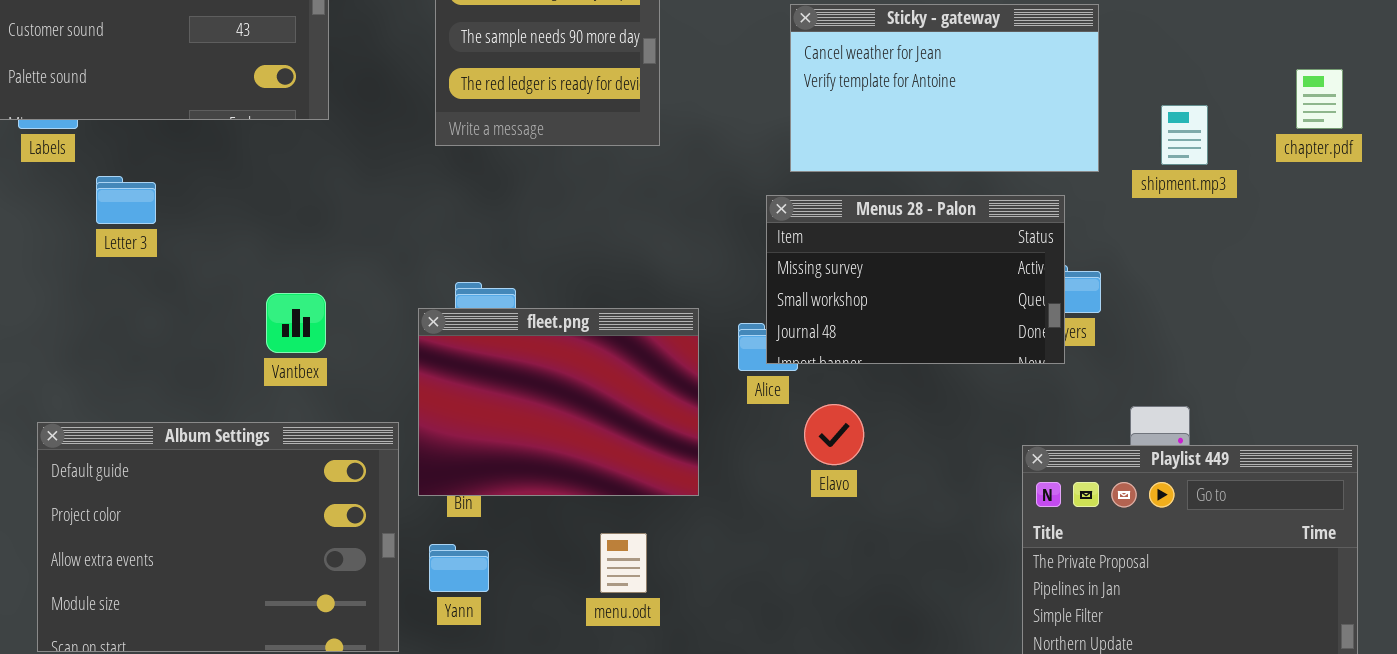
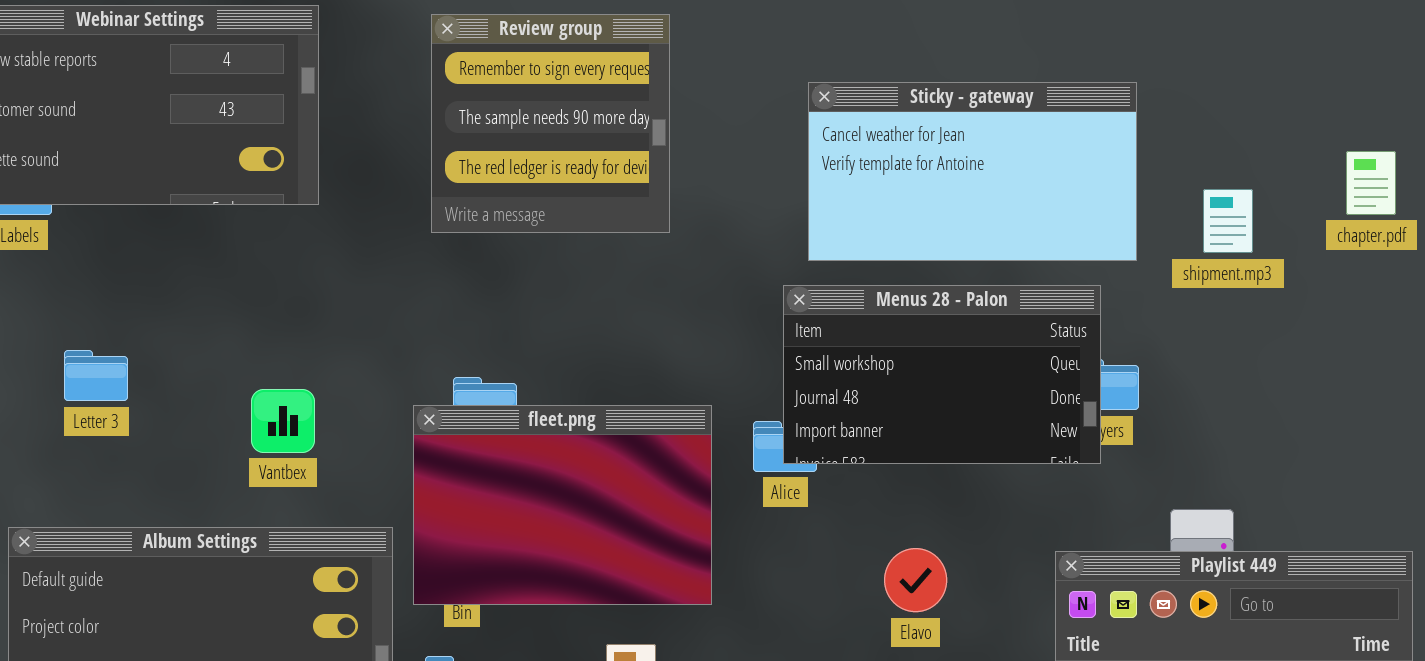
Letter 3: [96,176,156,224] -> [64,350,128,401], moved
Menus 28 - Palon: [766,195,1065,364] -> [783,285,1101,464], scrolled down 1 row
Elavo: [804,404,864,465] -> [884,548,947,612], moved

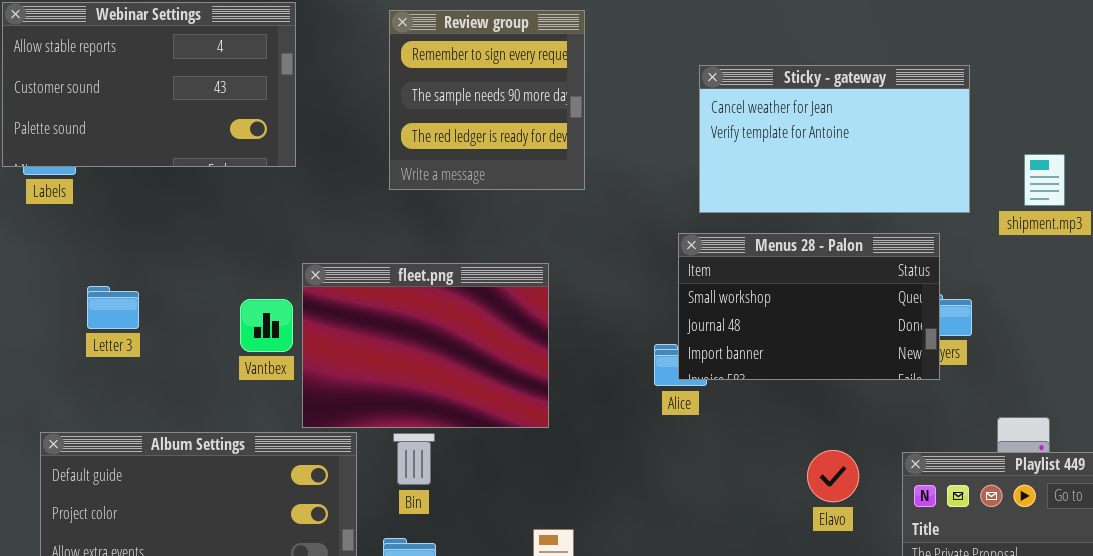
Vantbex: [251,389,315,453] -> [240,299,293,352], moved
fleet.png: [413,405,712,605] -> [302,263,549,428], moved
Elavo: [884,548,947,612] -> [807,450,859,502], moved

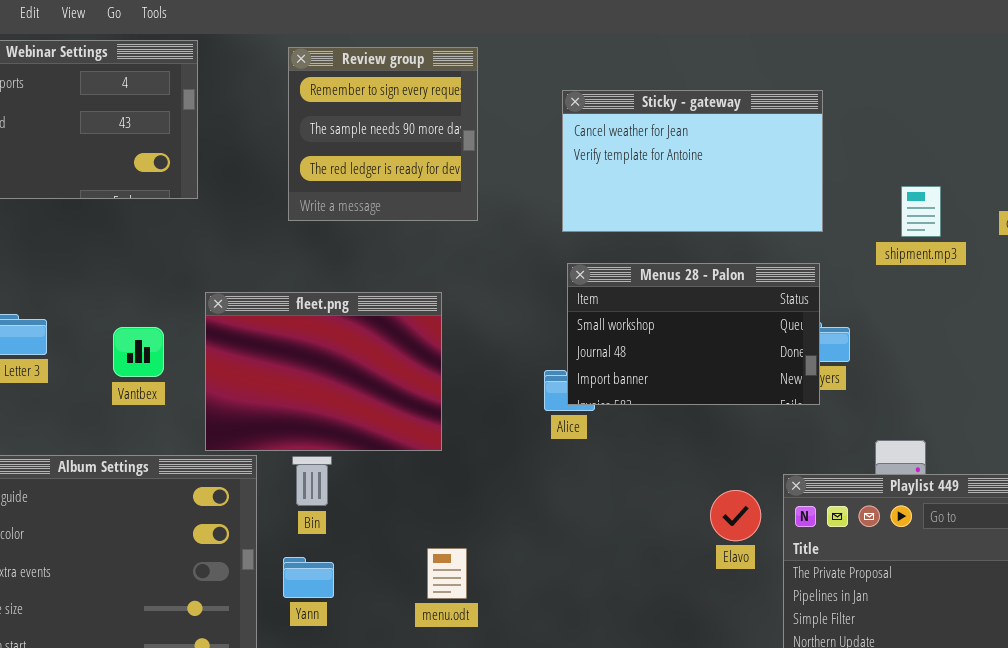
Sticky - gateway: [699,65,970,213] -> [562,90,823,232], moved
Vantbex: [240,299,293,352] -> [113,327,164,377], moved
Elavo: [807,450,859,502] -> [710,490,761,541], moved

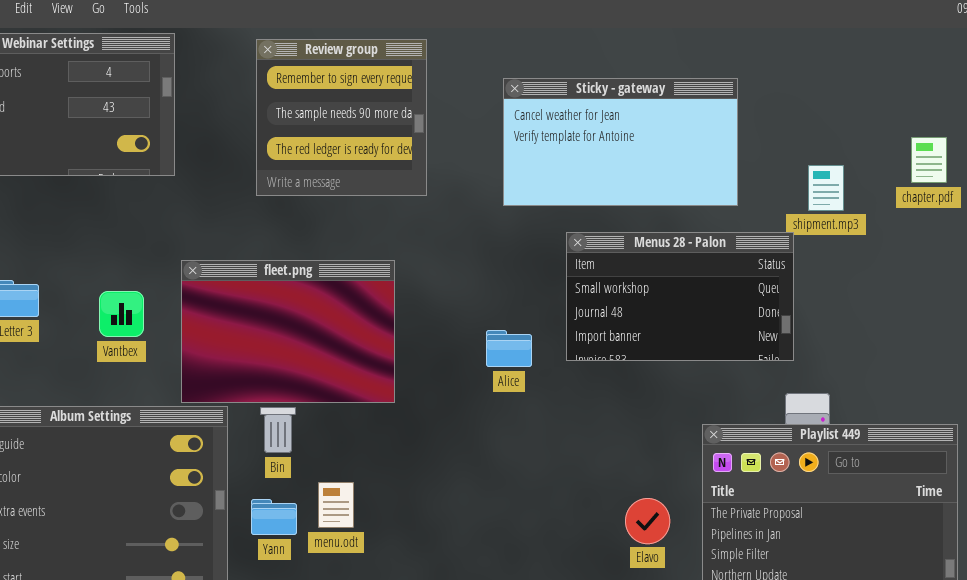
Menus 28 - Palon: [567,263,820,405] -> [566,232,794,361], moved
Elavo: [710,490,761,541] -> [625,498,670,544], moved
menu.odt: [427,548,467,599] -> [318,482,354,528], moved

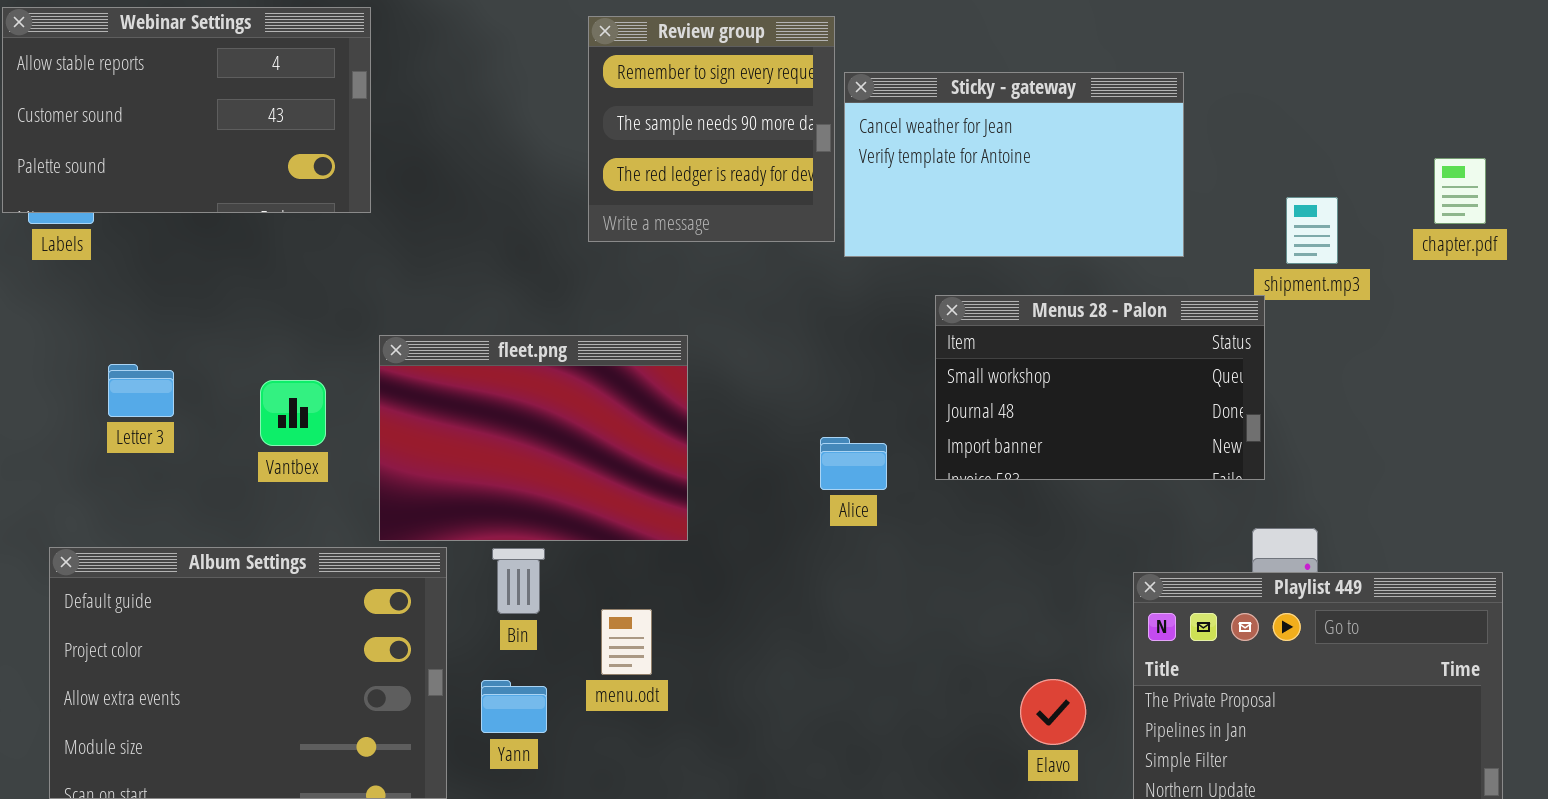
Review group: [256,39,427,196] -> [588,16,835,242], moved
menu.odt: [318,482,354,528] -> [601,609,652,675], moved

